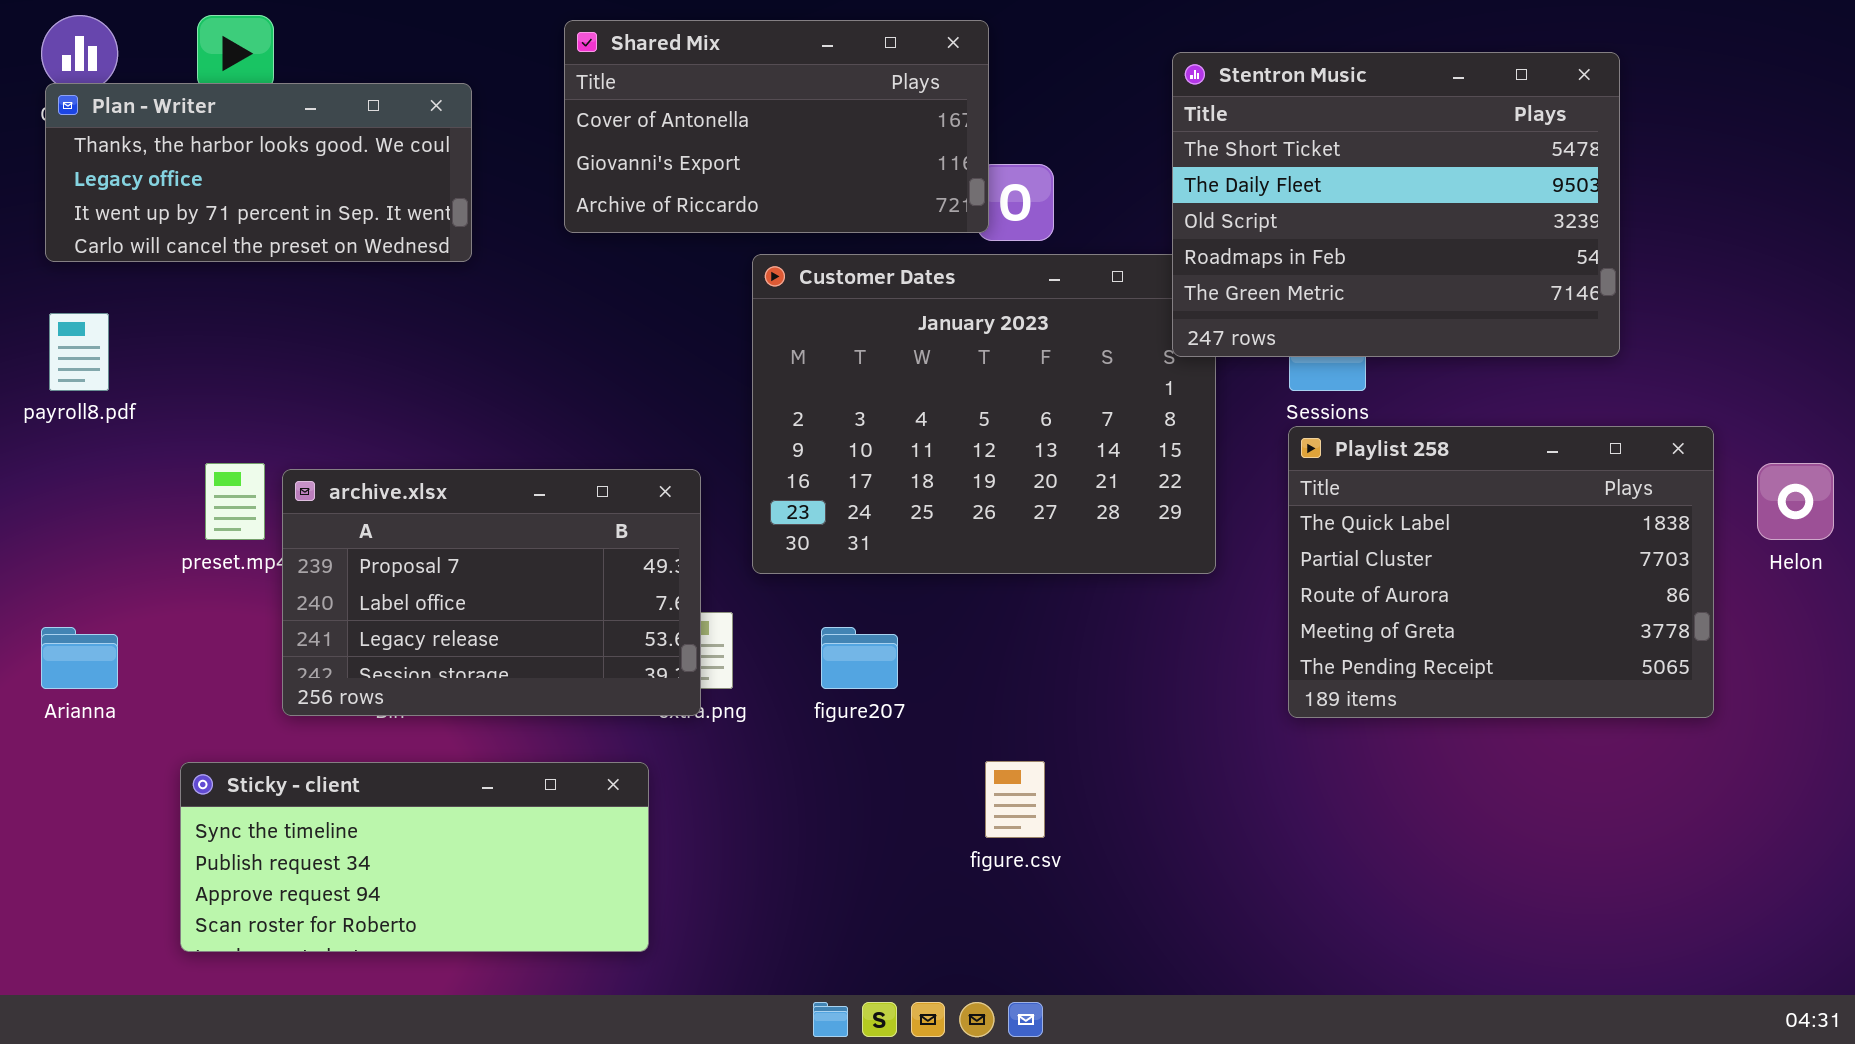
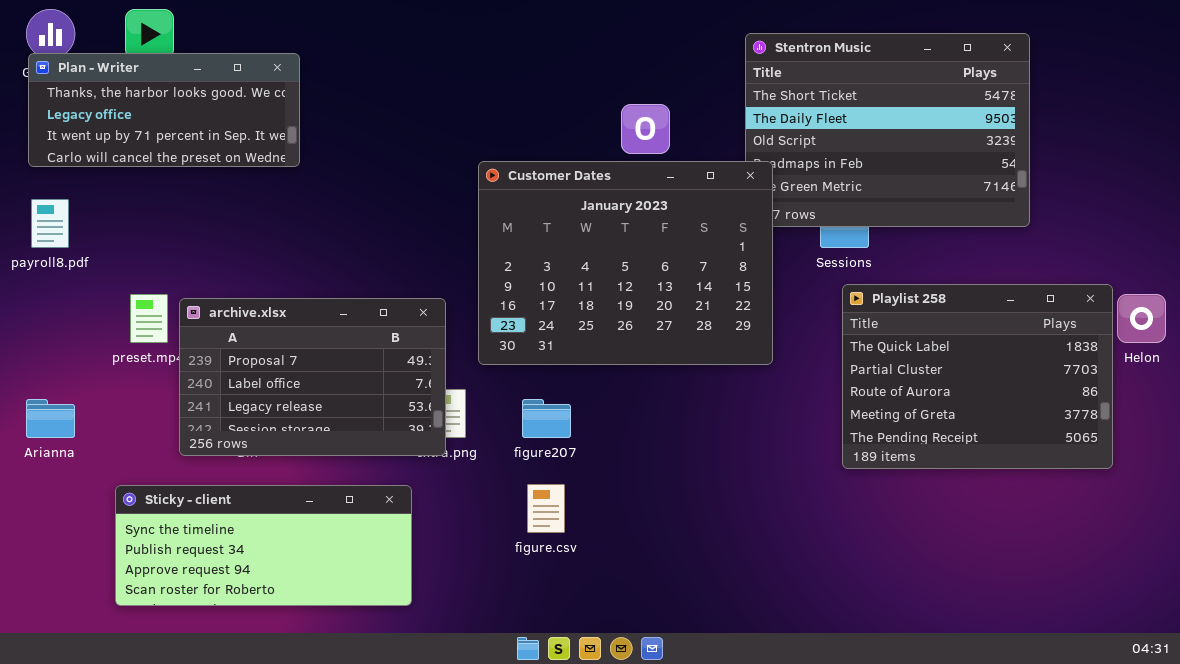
Shared Mix: [564,20,989,233] -> none, closed
Customer Dates: [752,254,1216,574] -> [478,161,773,365], raised
Playlist 258: [1288,426,1714,718] -> [842,284,1113,469], moved
figure.csv: [985,761,1045,838] -> [527,484,565,533], moved

